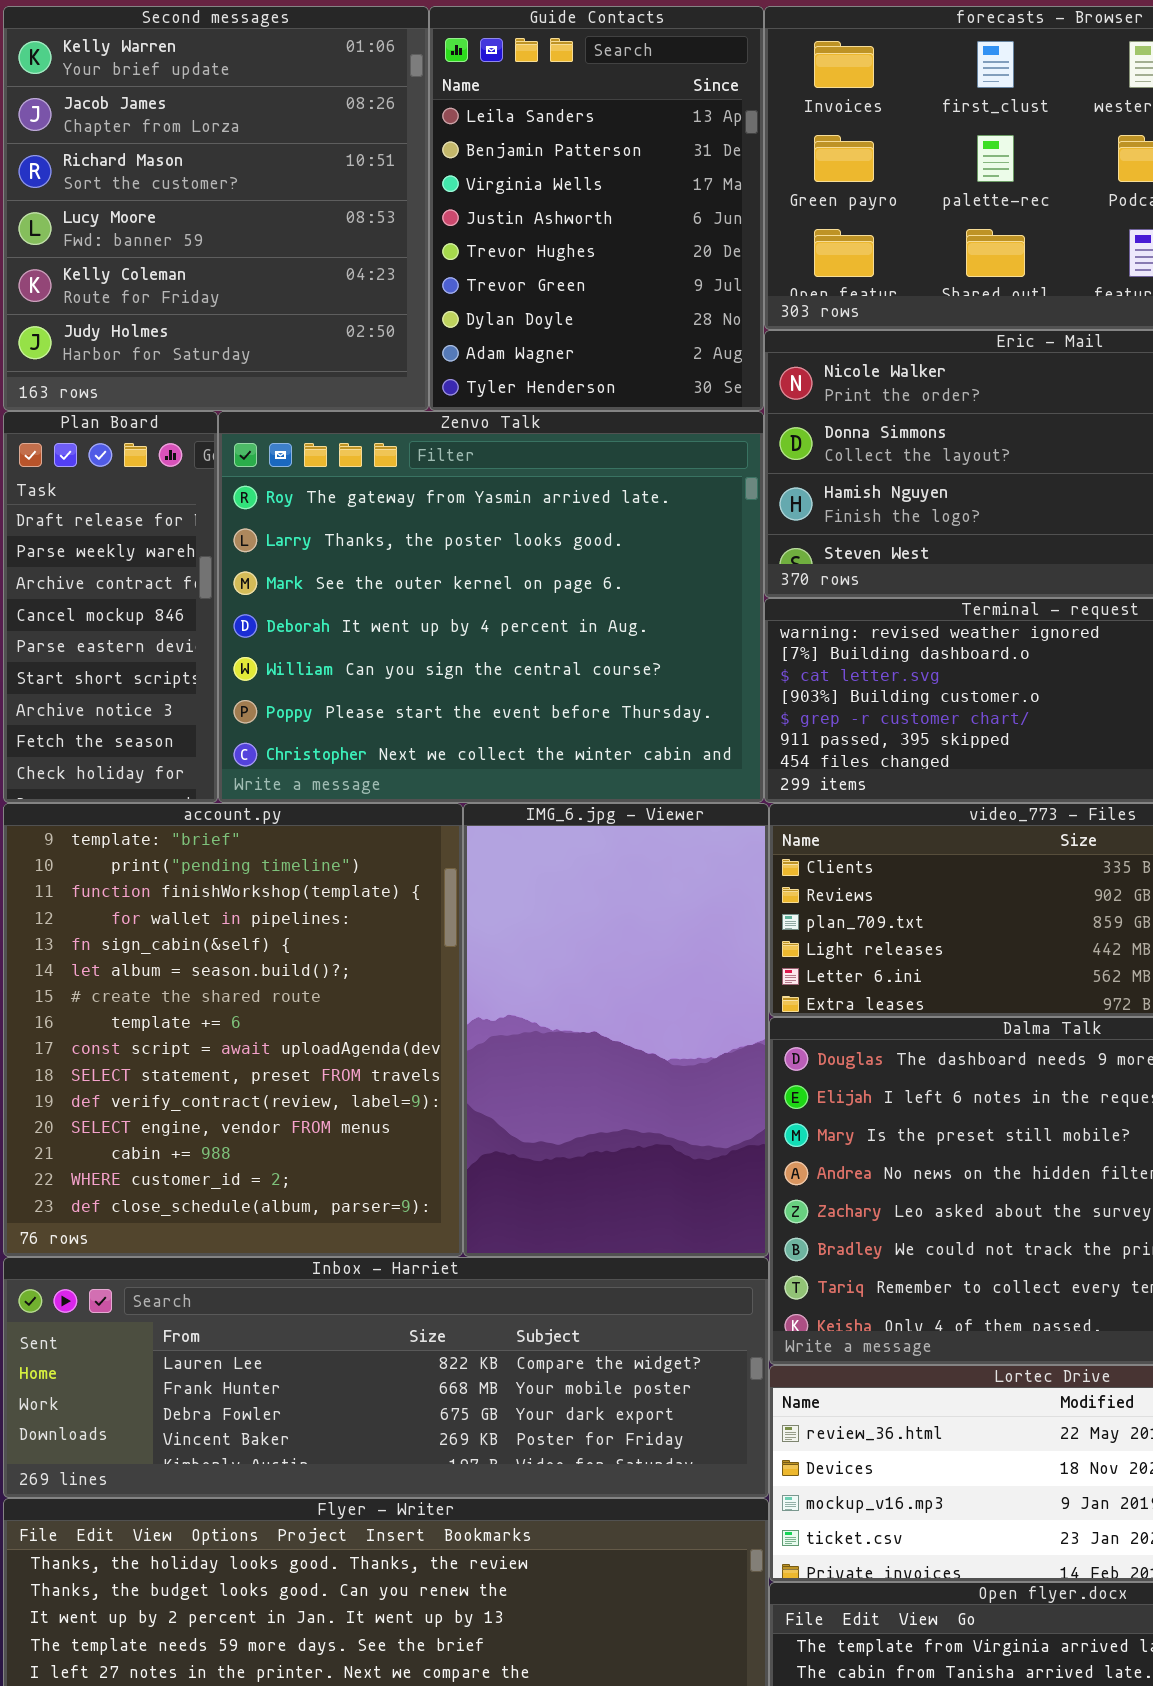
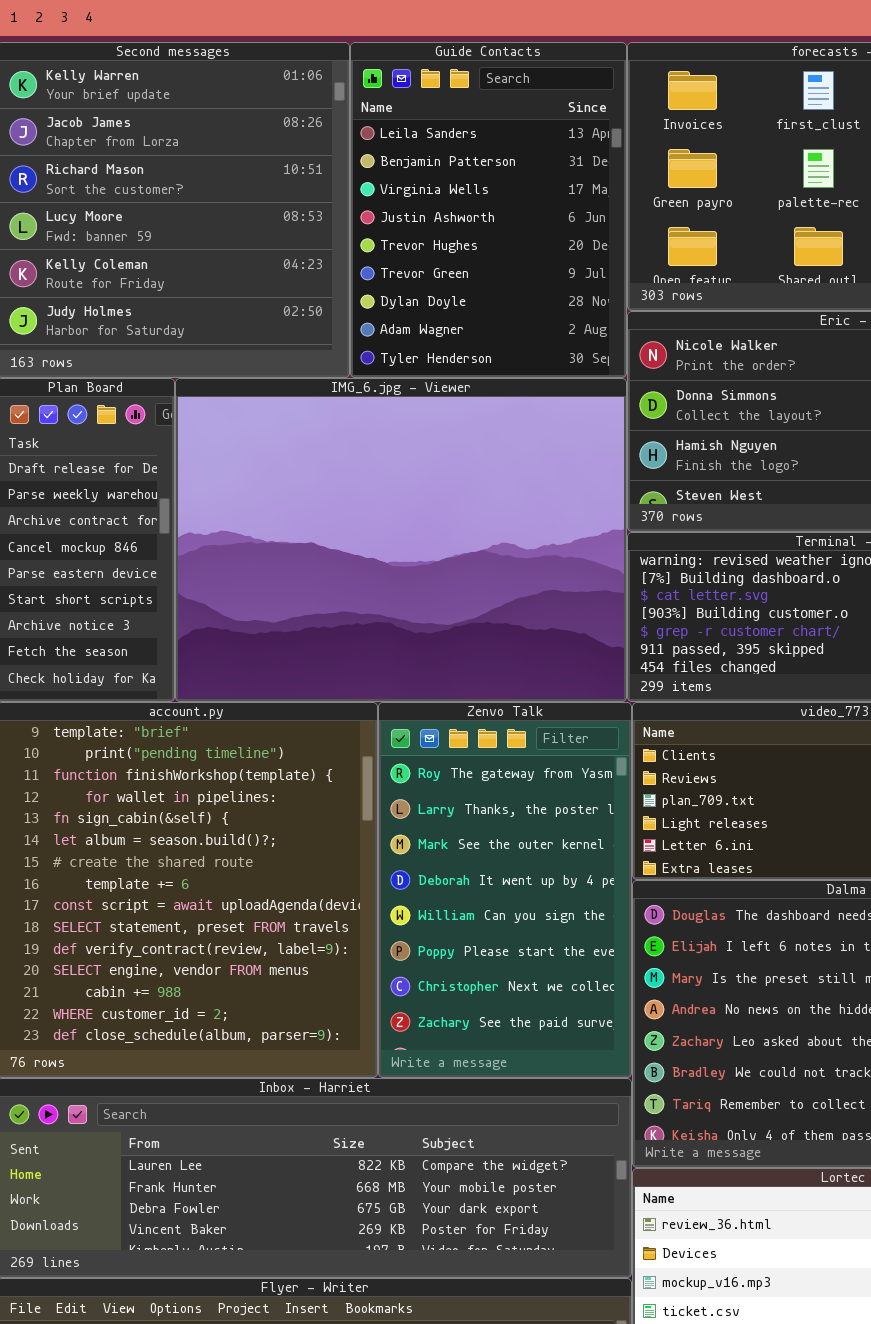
Zenvo Talk: [218,411,764,803] -> [378,702,632,1078], moved, resized
IMG_6.jpg - Viewer: [463,803,769,1257] -> [175,378,627,702], moved, resized

